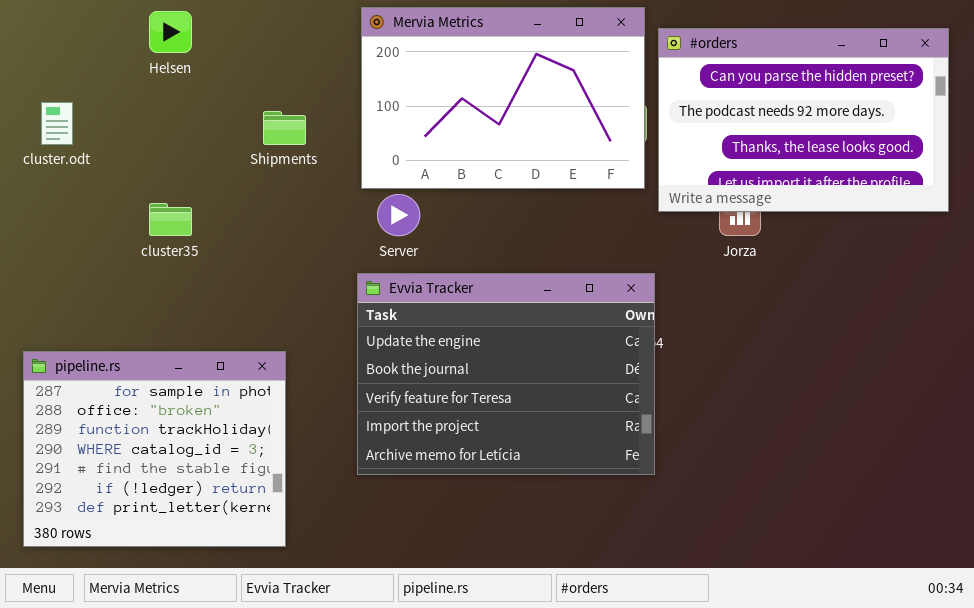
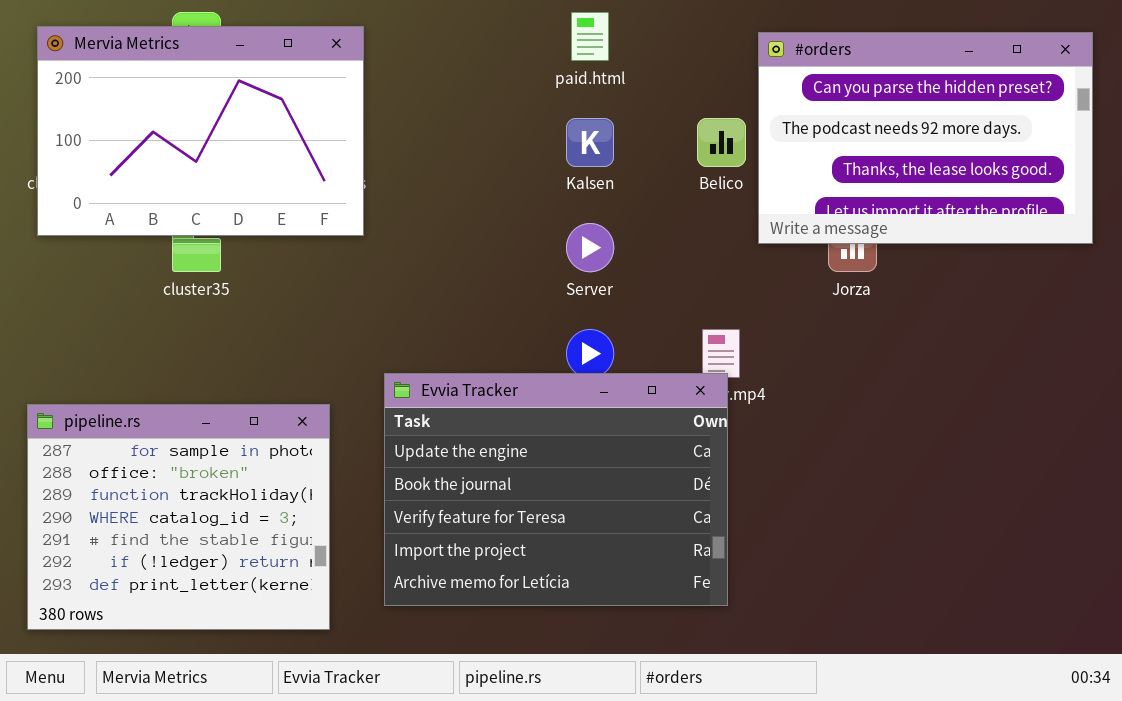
Mervia Metrics: [361,7,645,189] -> [37,26,364,236], moved
Server: [377,194,420,236] -> [566,223,614,272], moved
Evvia Tracker: [357,273,655,475] -> [384,373,728,606], moved

